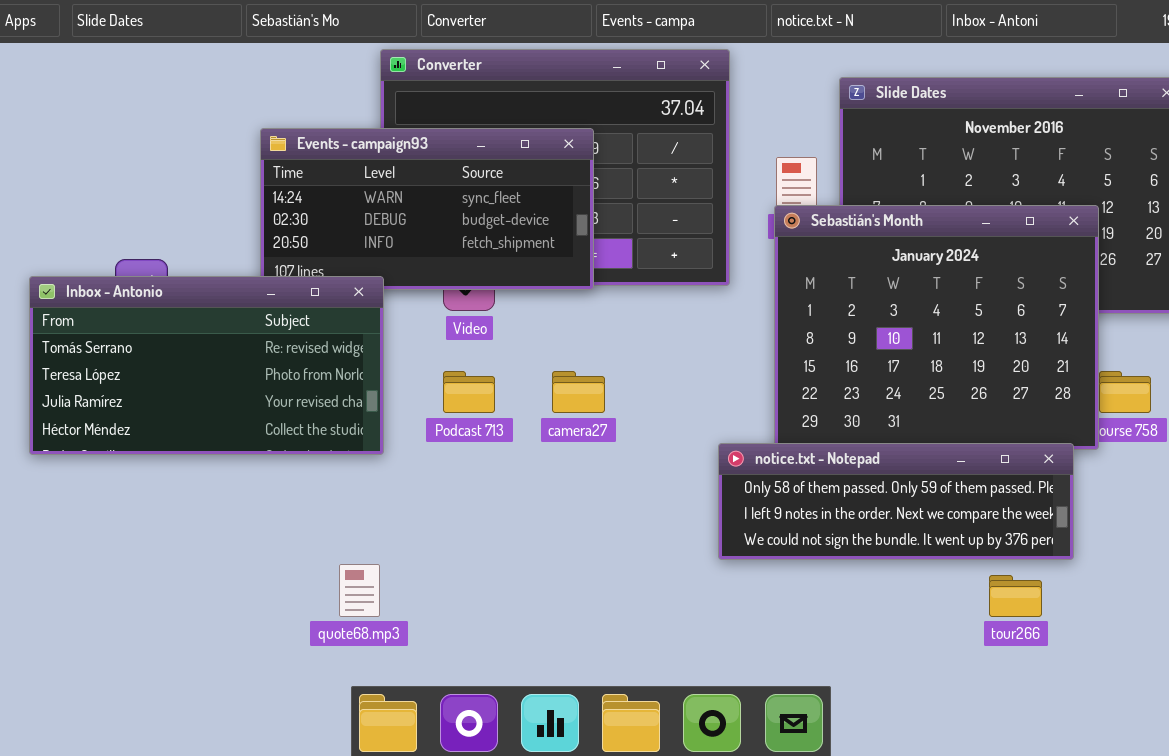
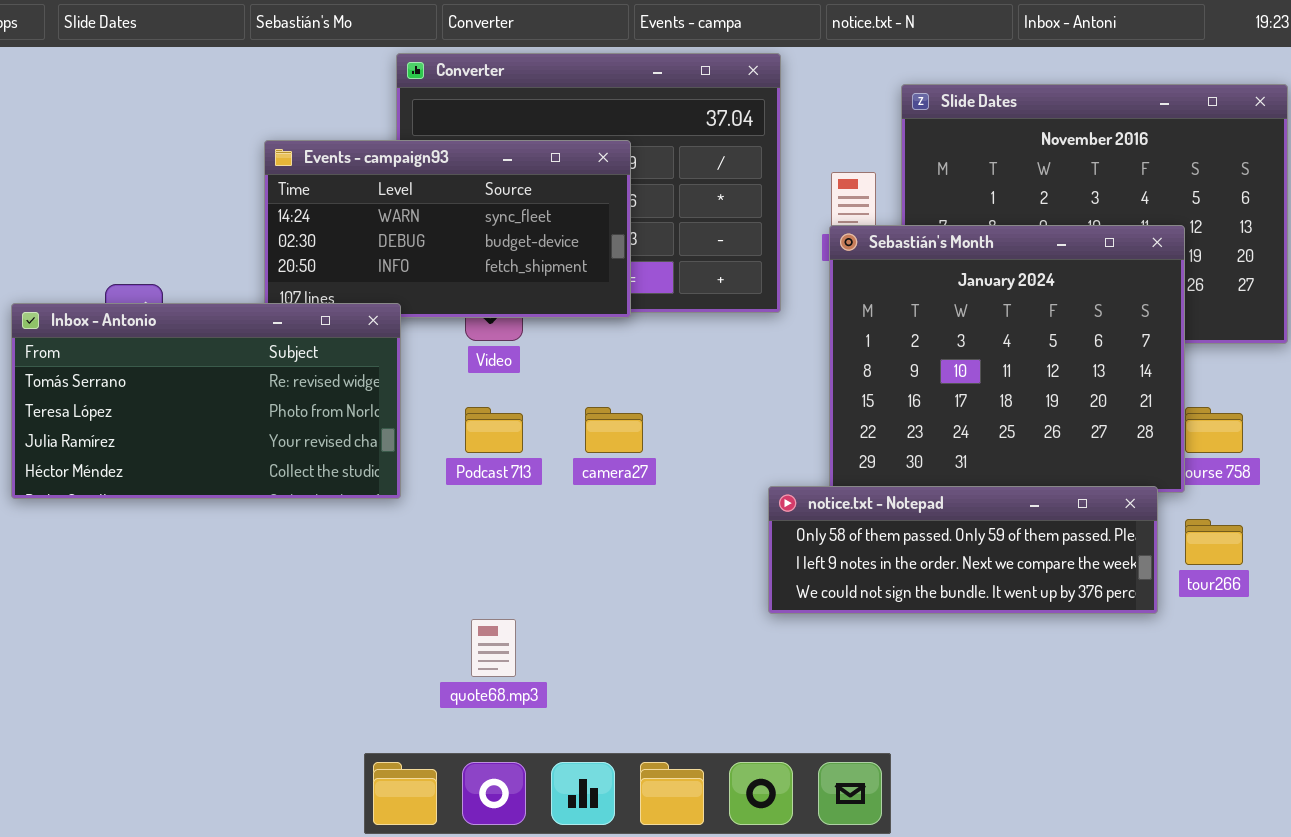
quote68.mp3: [339,564,380,617] -> [471,619,516,677], moved
tour266: [989,575,1042,617] -> [1185,519,1243,565], moved

